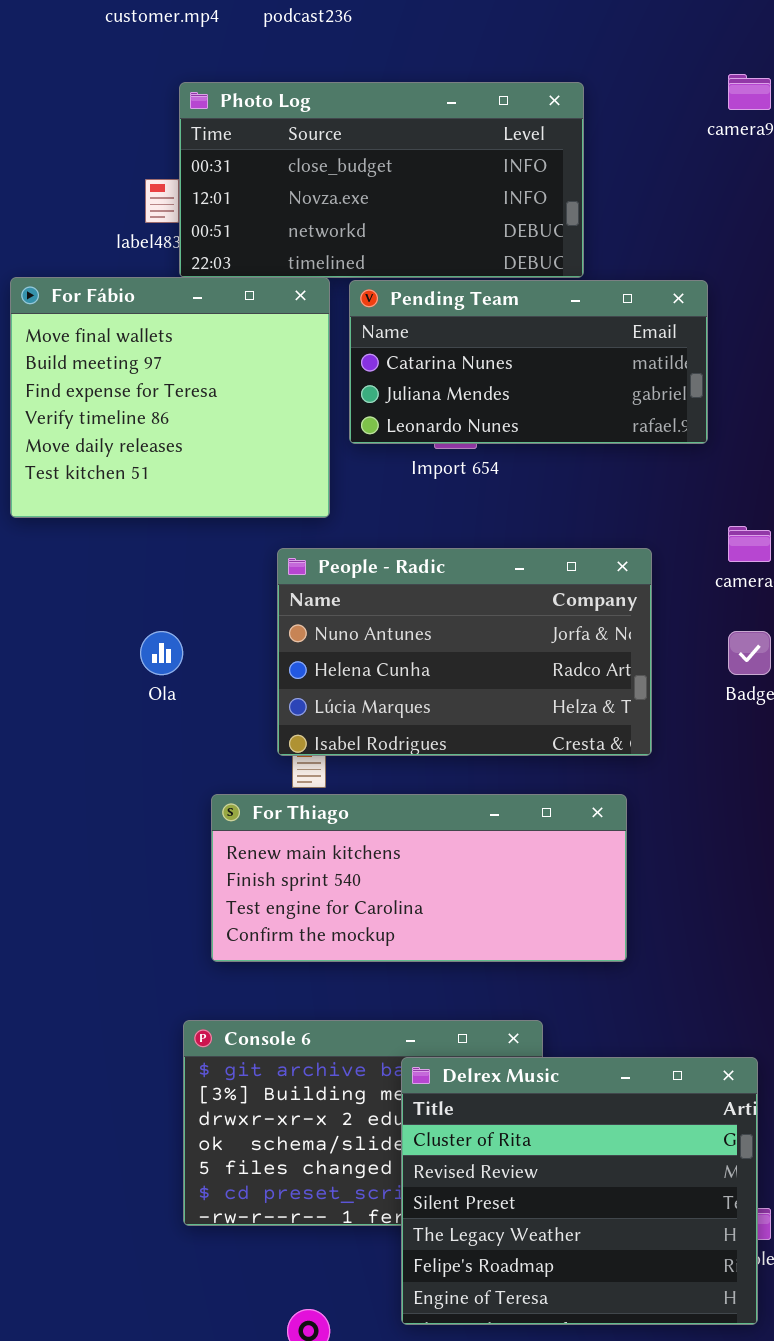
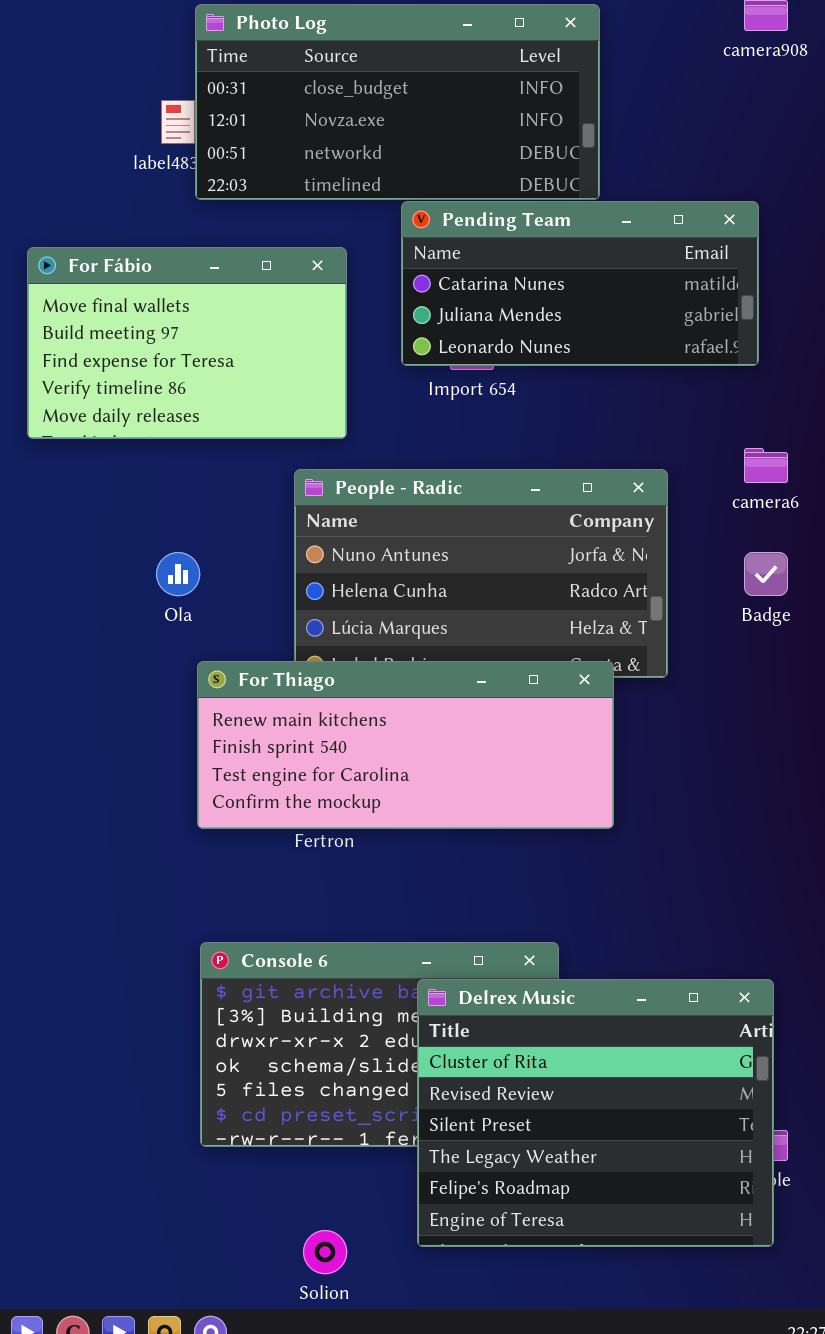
For Fábio: [10,277,330,518] -> [27,247,347,439], resized
Pending Team: [349,280,708,444] -> [401,201,759,366], moved
For Thiago: [211,794,627,962] -> [197,661,614,829], moved

